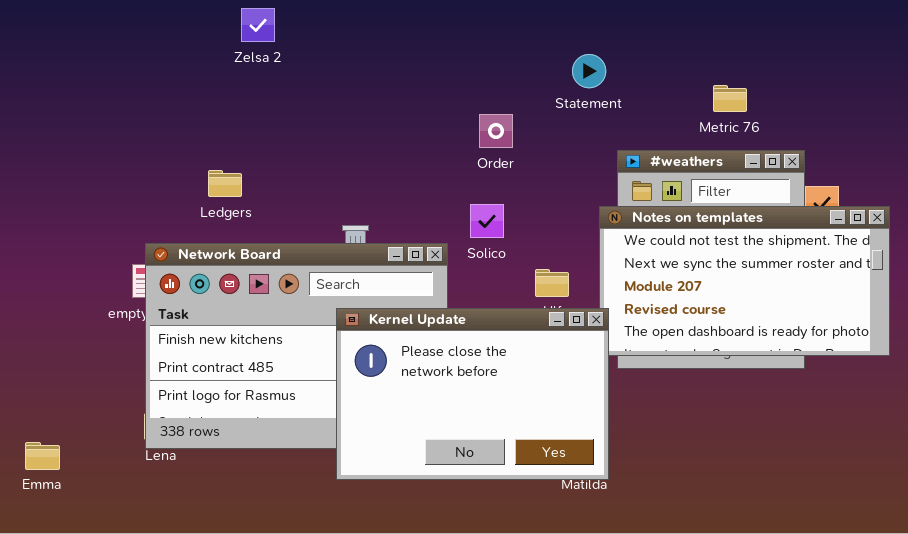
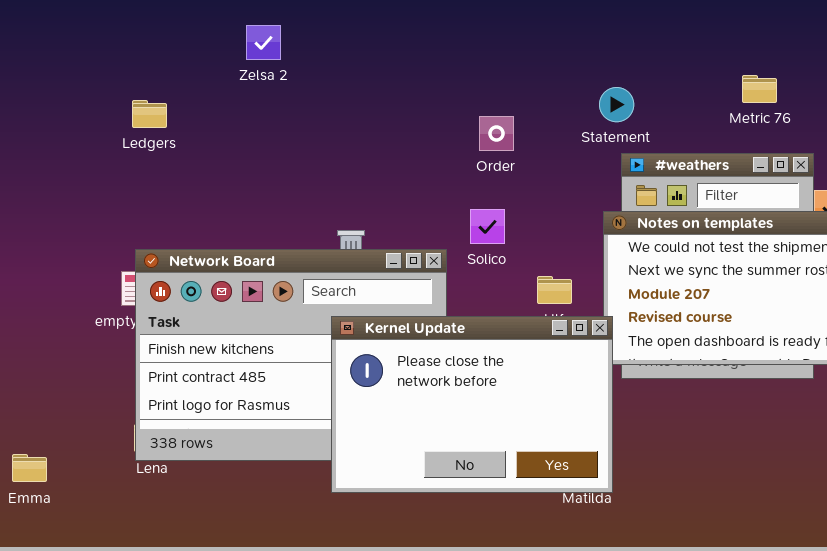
Zelsa 2: [241,8,275,42] -> [246,25,281,60], moved
Statement: [572,54,606,88] -> [599,87,634,122], moved
Metric 76: [713,85,747,112] -> [742,75,777,103], moved
Ledgers: [208,170,242,197] -> [132,100,167,128], moved

